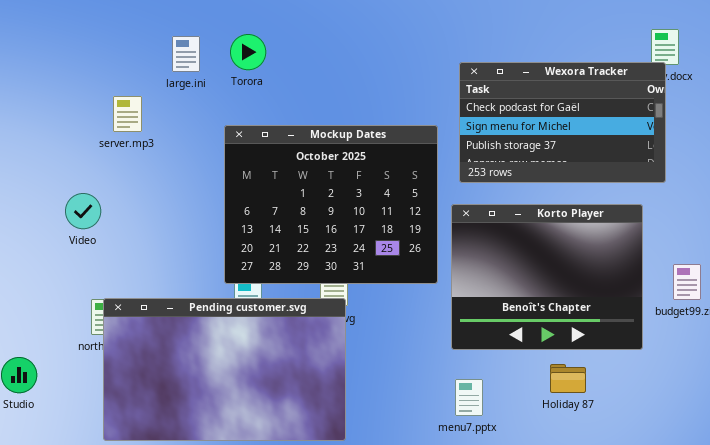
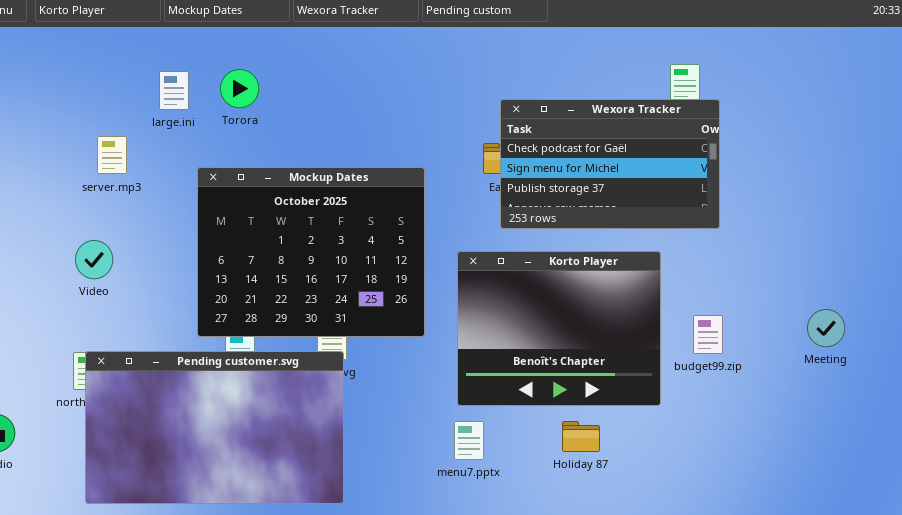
Wexora Tracker: [459,62,666,183] -> [500,99,720,229], moved
Mockup Dates: [224,125,438,284] -> [197,167,425,337], moved
Video: [65,193,101,229] -> [75,240,113,279], moved
menu7.pptx: [455,379,483,416] -> [454,421,484,460], moved

